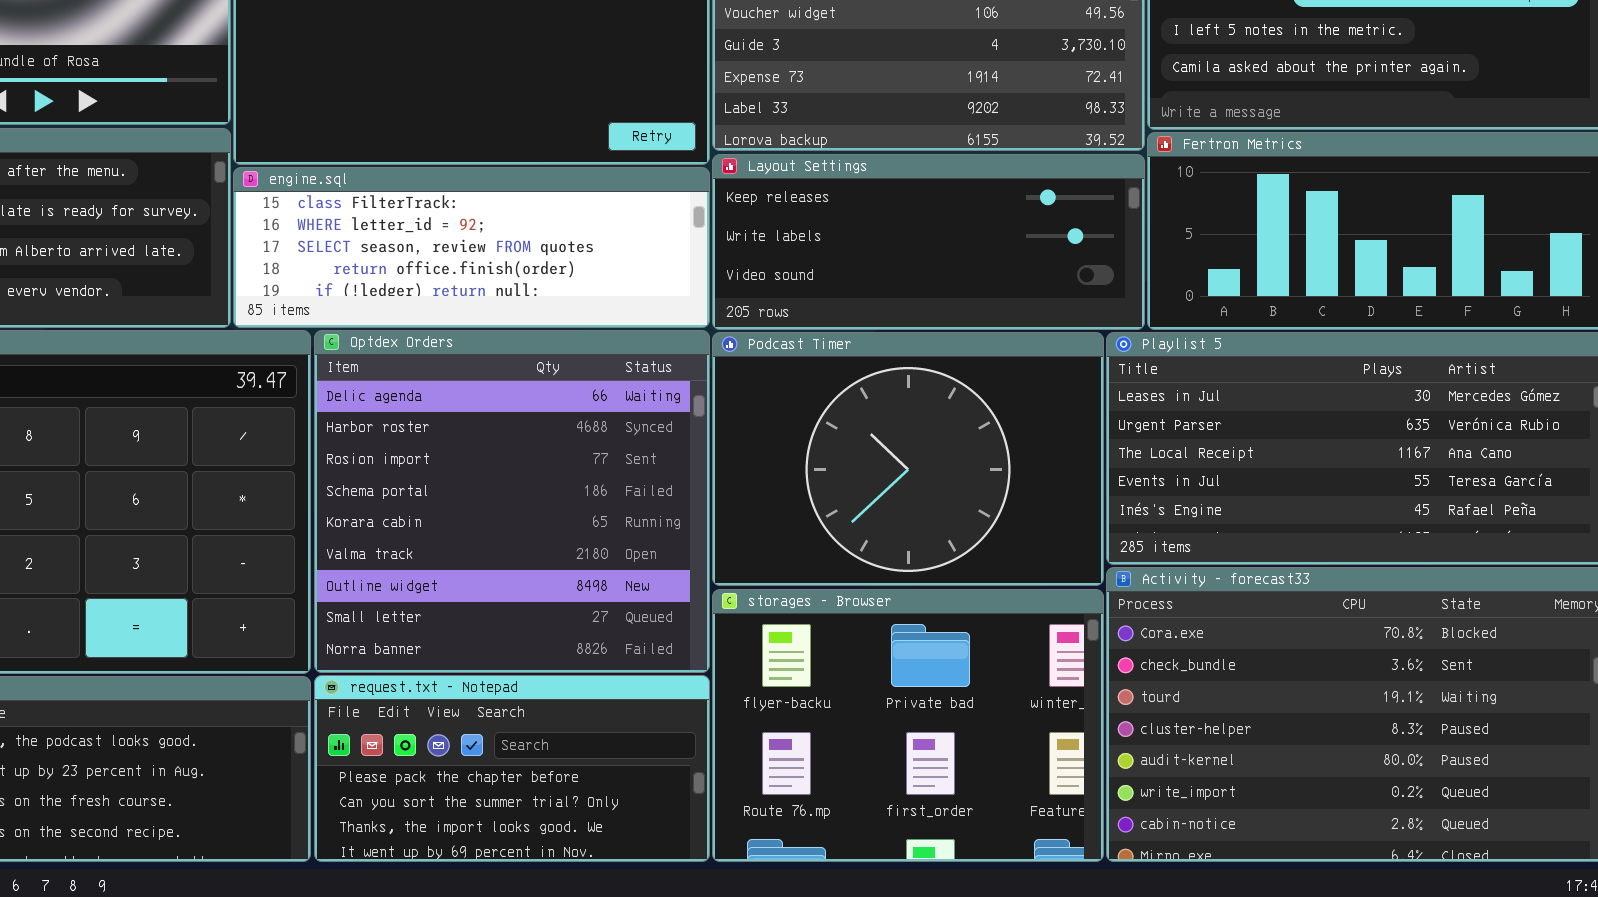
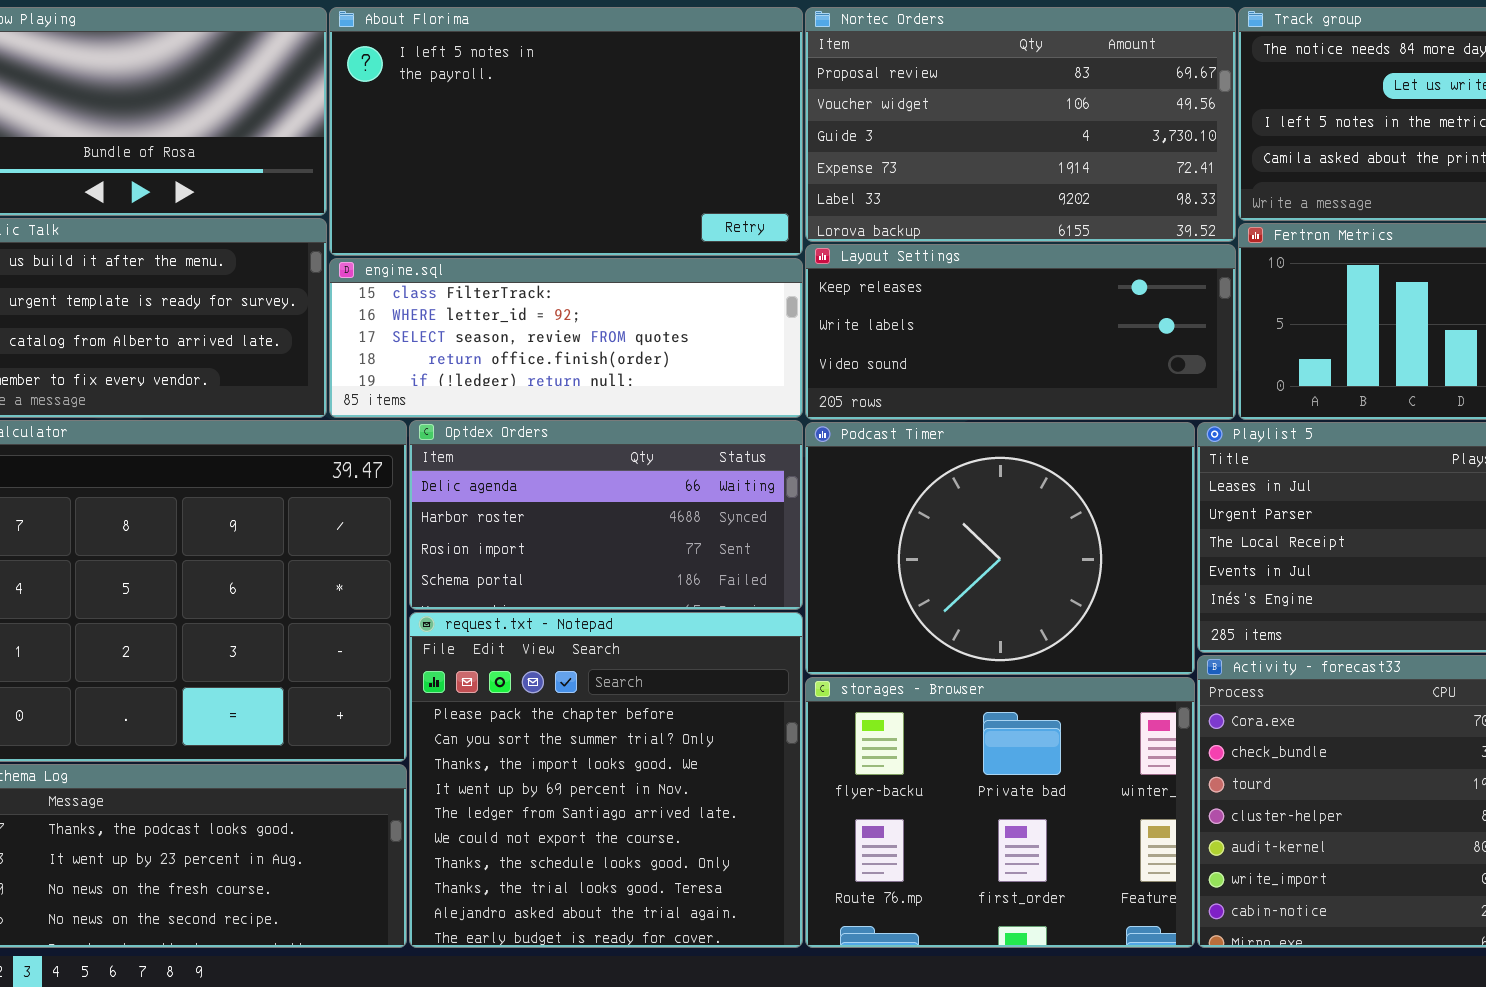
Optdex Orders: [314,330,710,673] -> [409,420,803,610], resized
request.txt - Notepad: [314,675,710,862] -> [409,612,803,948], resized

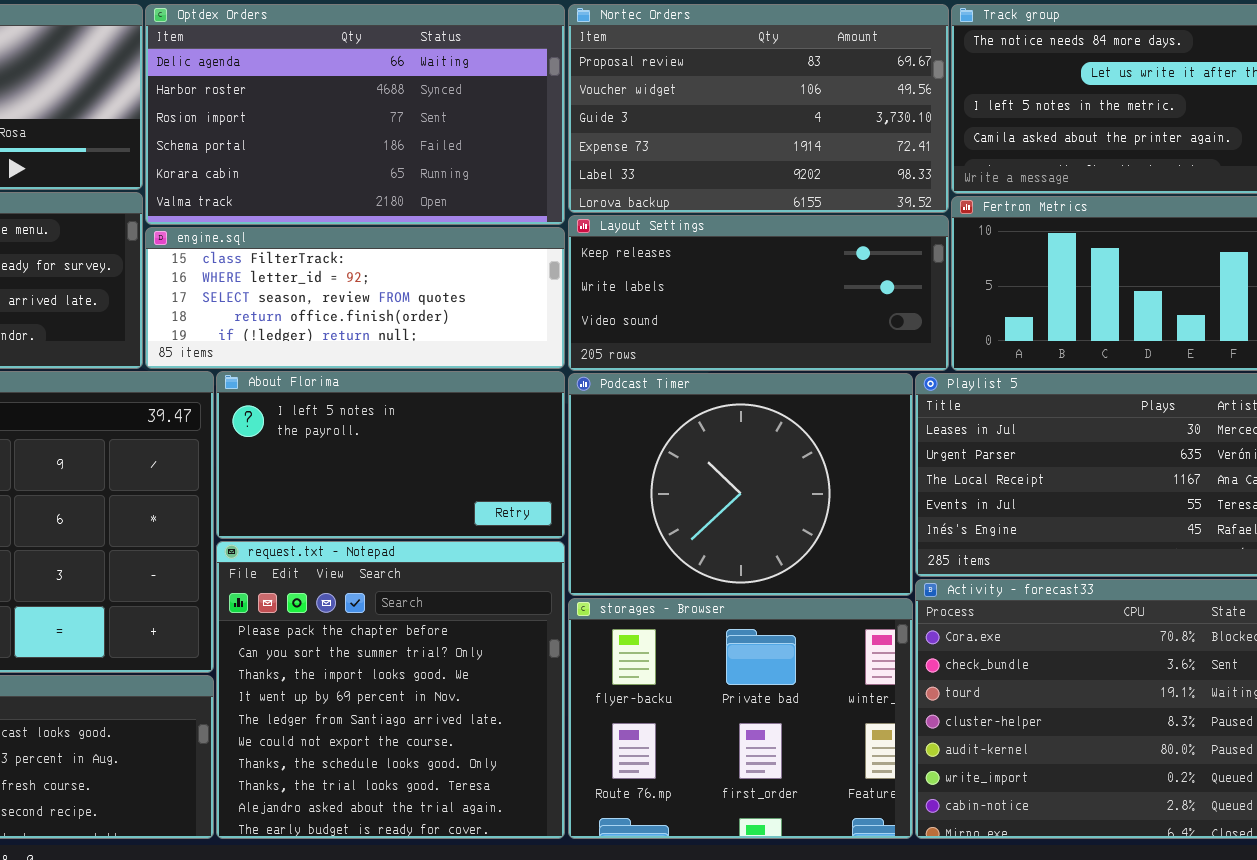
About Florima: [329,7,803,256] -> [216,371,565,539], moved, resized
Optdex Orders: [409,420,803,610] -> [145,4,565,225], moved, resized

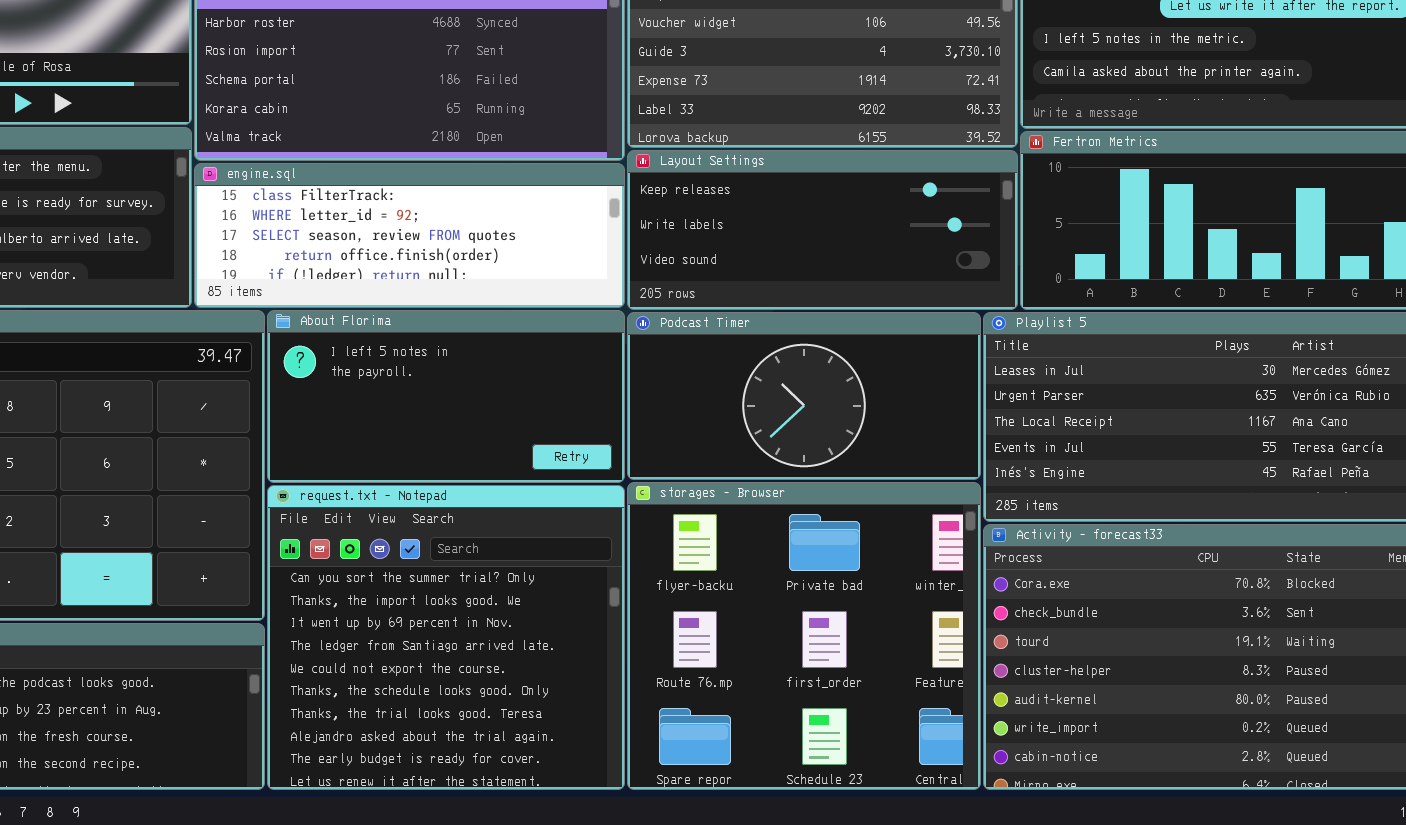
Podcast Timer: [568,373,913,596] -> [627,312,981,480], resized
request.txt - Notepad: [216,541,565,839] -> [267,485,625,790], scrolled down 1 row
storages - Browser: [568,598,913,839] -> [627,482,981,790], resized

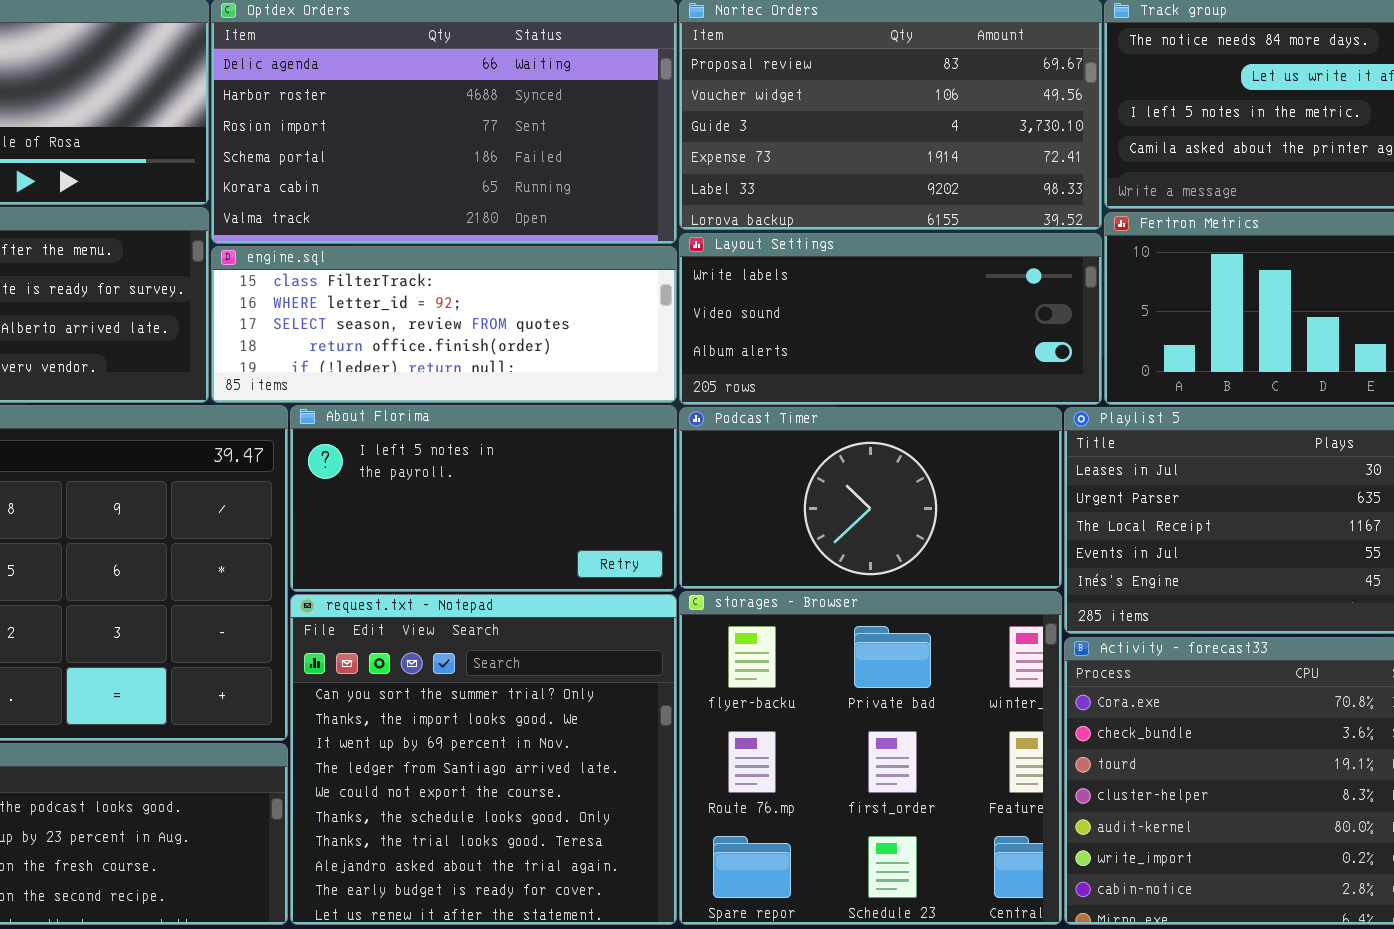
Layout Settings: [627,150,1018,310] -> [679,233,1102,405], scrolled down 1 row

